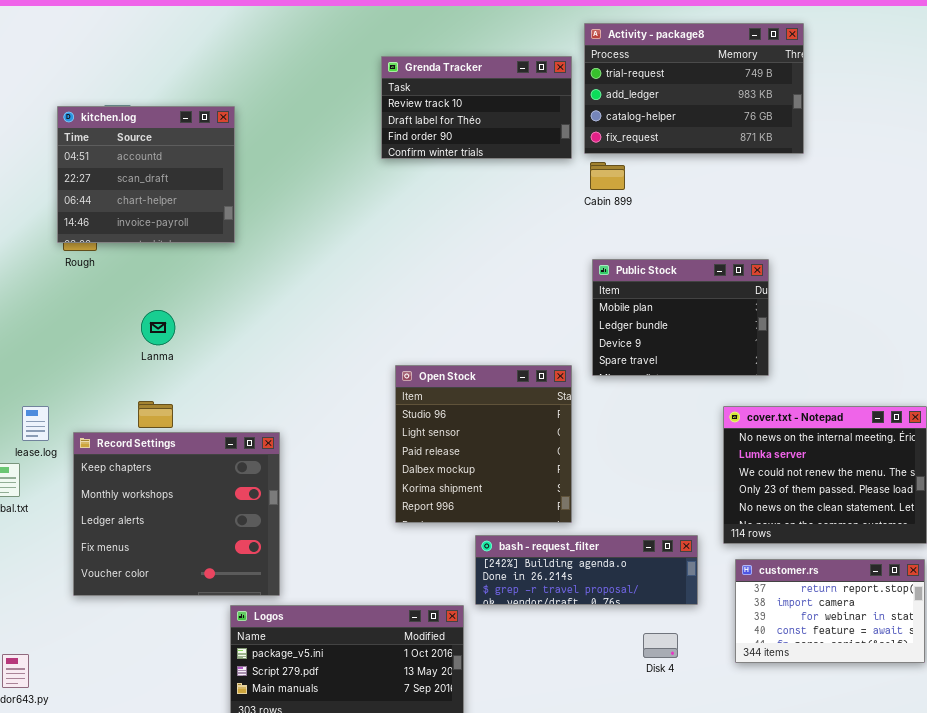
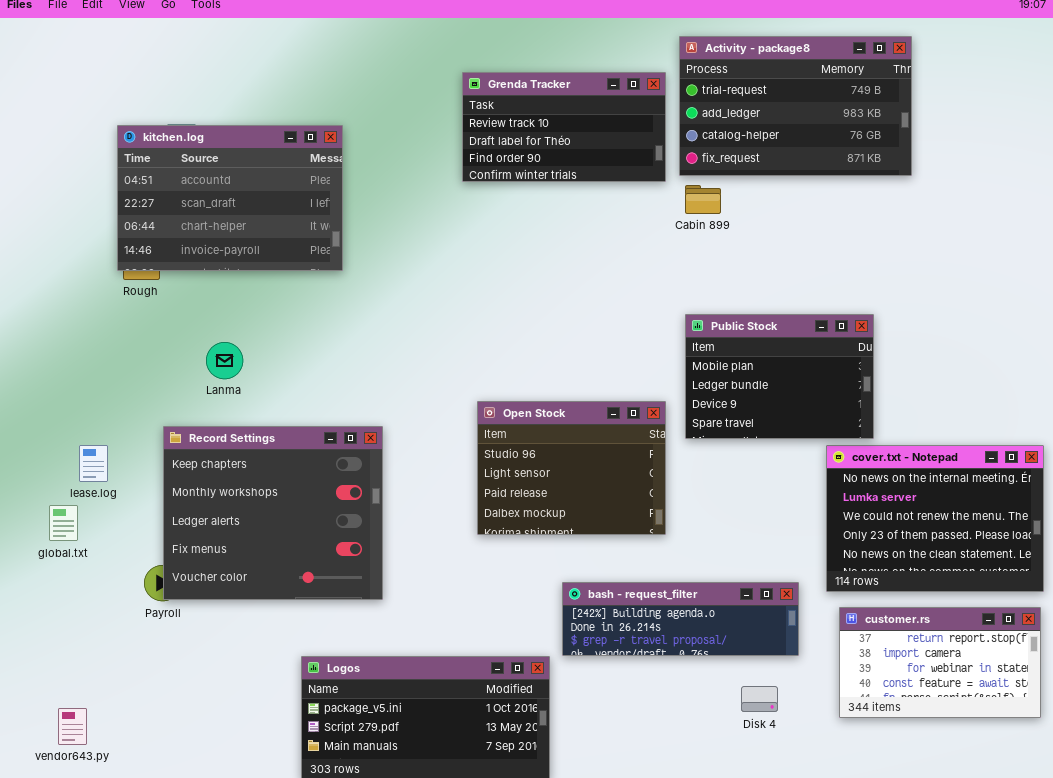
kitchen.log: [57,106,235,243] -> [117,125,343,271], resized
Public Stock: [592,259,769,376] -> [685,314,874,439], moved
Open Stock: [395,365,572,523] -> [477,401,666,535], resized
Record Settings: [73,432,280,596] -> [163,426,383,600], moved

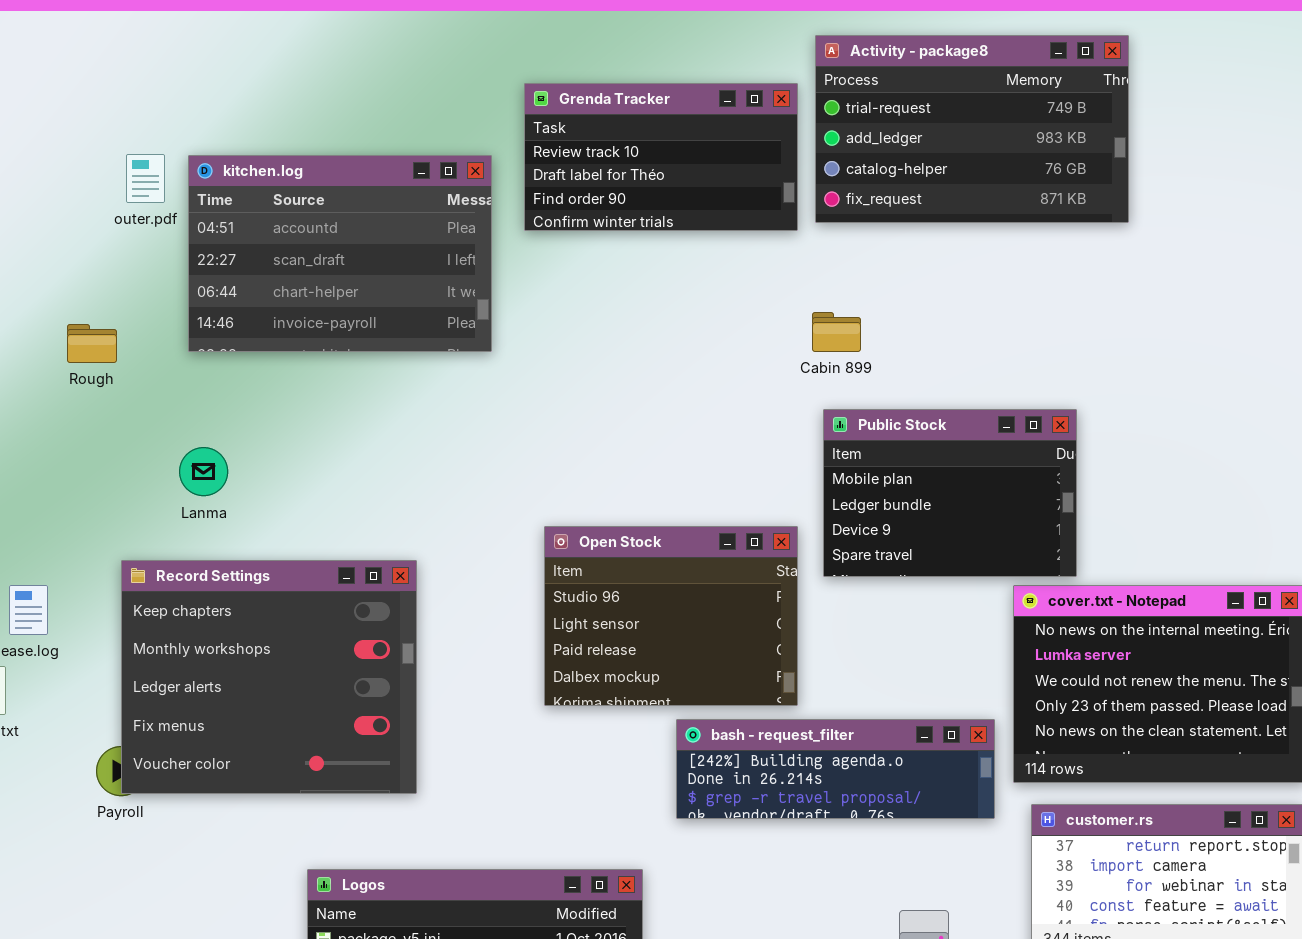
kitchen.log: [117,125,343,271] -> [188,155,492,352], moved
Cabin 899: [685,185,721,214] -> [812,312,861,352], moved
bash - request_filter: [562,582,799,656] -> [676,719,995,819], moved

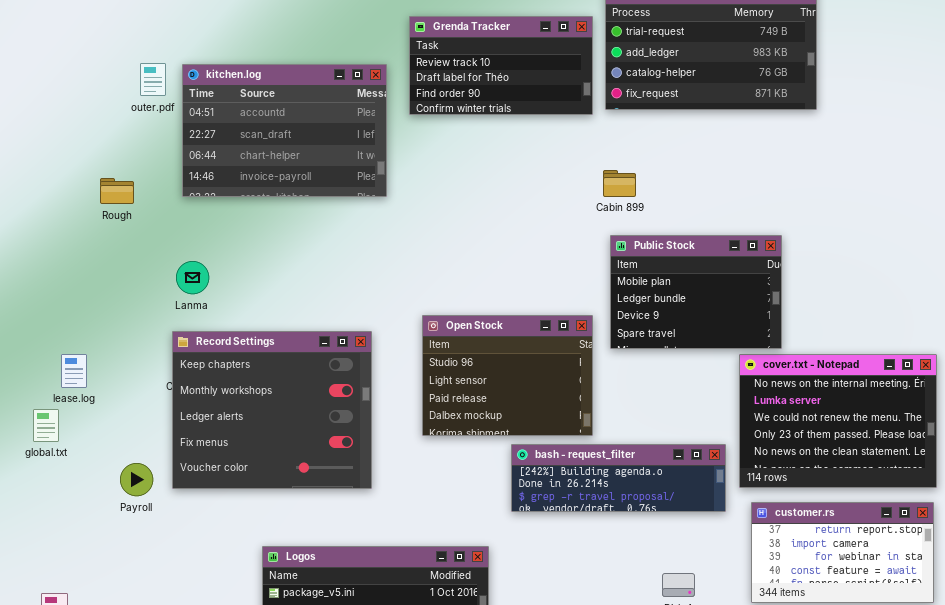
Record Settings: [121,560,417,794] -> [172,331,372,489], moved

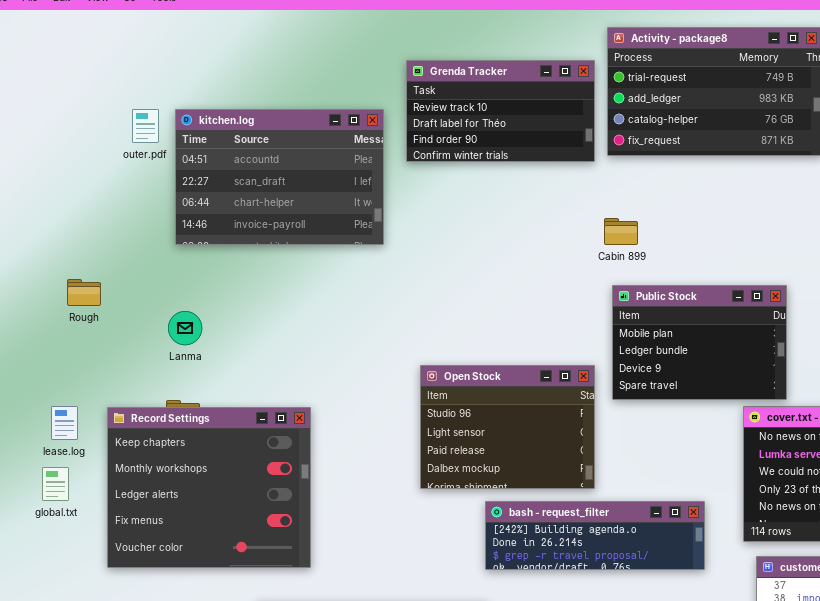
Rough: [100,178,134,204] -> [67,279,101,306], moved
Record Settings: [172,331,372,489] -> [107,407,311,568], moved
global.txt: [33,409,59,442] -> [42,467,69,501], moved
bash - request_filter: [511,444,726,512] -> [485,501,705,570], moved

